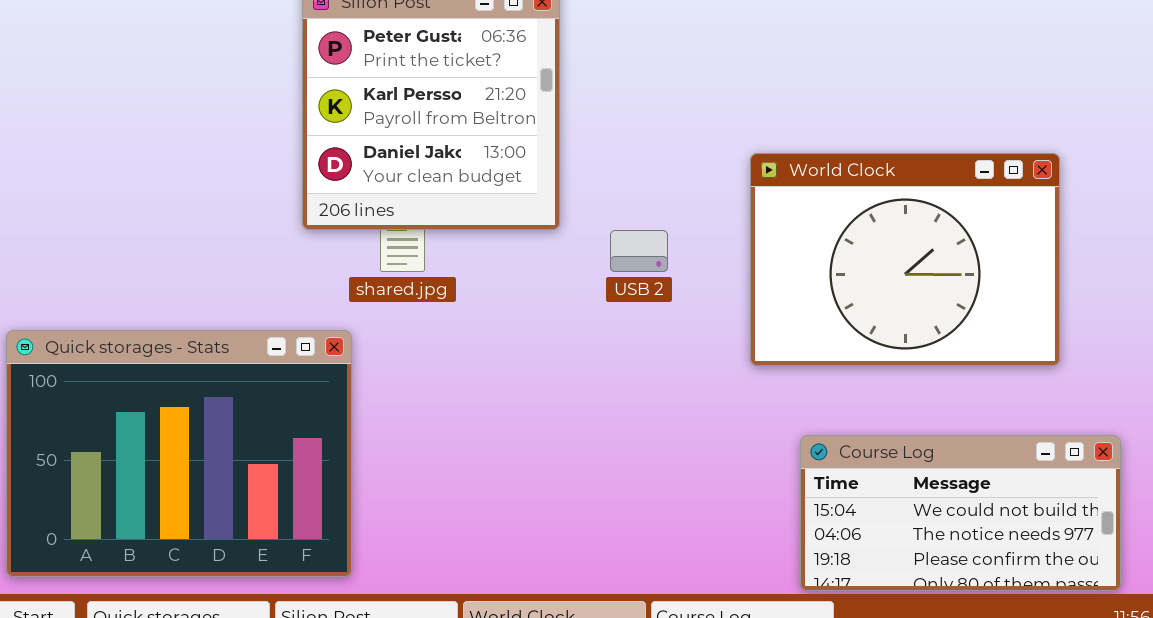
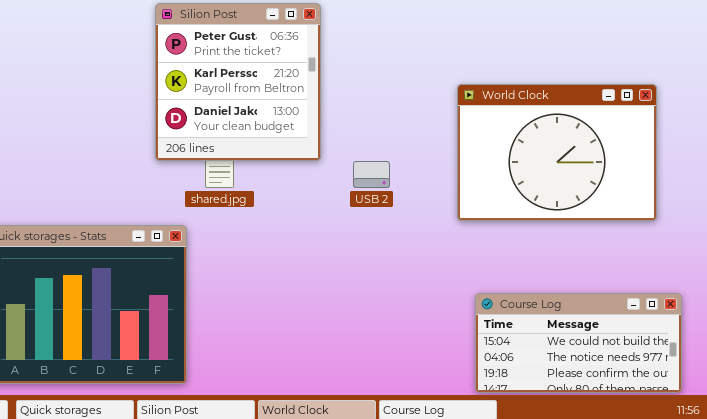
World Clock: [750,153,1060,366] -> [457,84,657,221], moved

